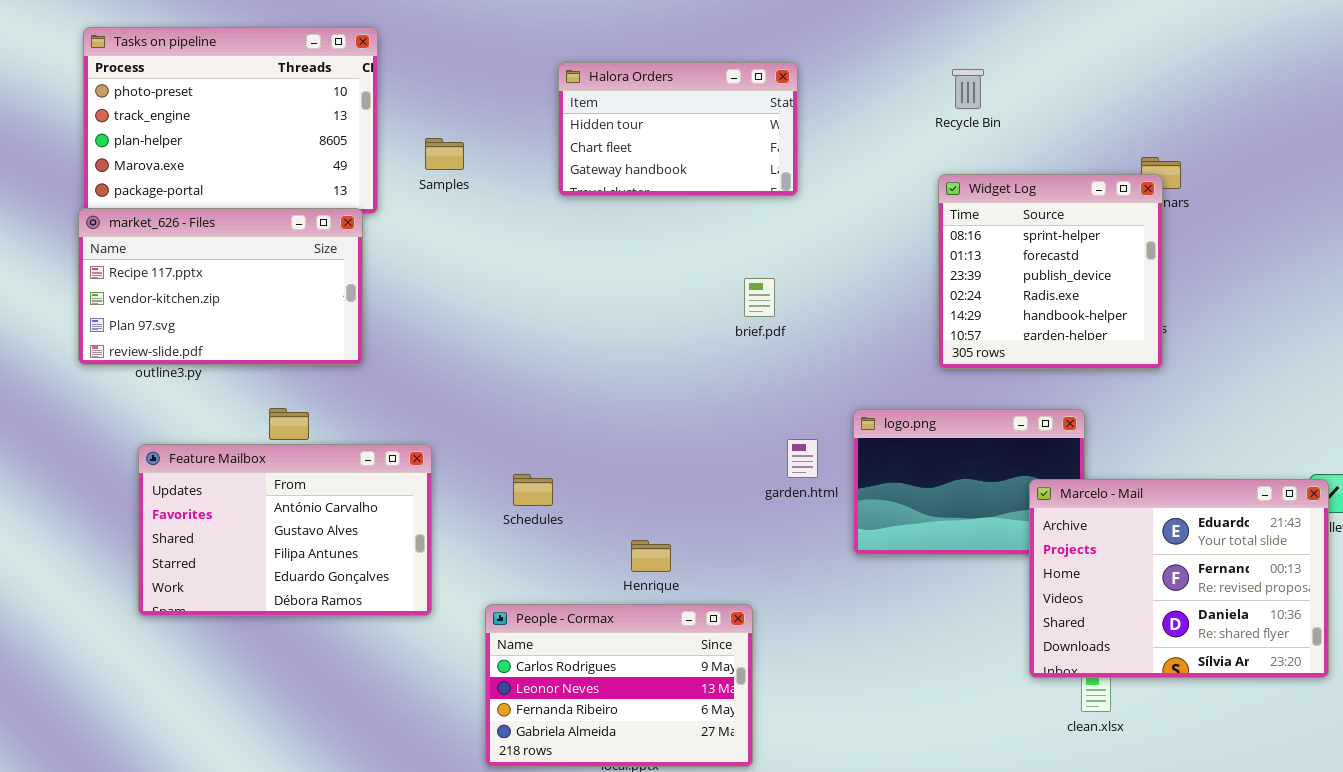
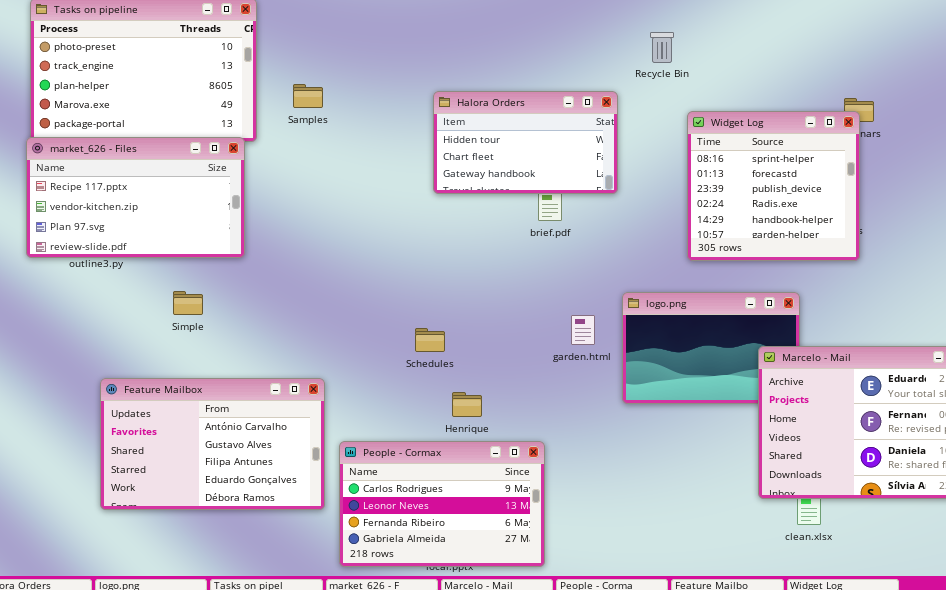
Halora Orders: [558,62,798,196] -> [433,91,618,194], moved
Recycle Bin: [952,69,984,109] -> [650,32,674,63], moved
Feature Mailbox: [138,444,432,616] -> [100,378,325,510], moved
Schedules: [513,474,553,506] -> [415,328,445,352], moved

